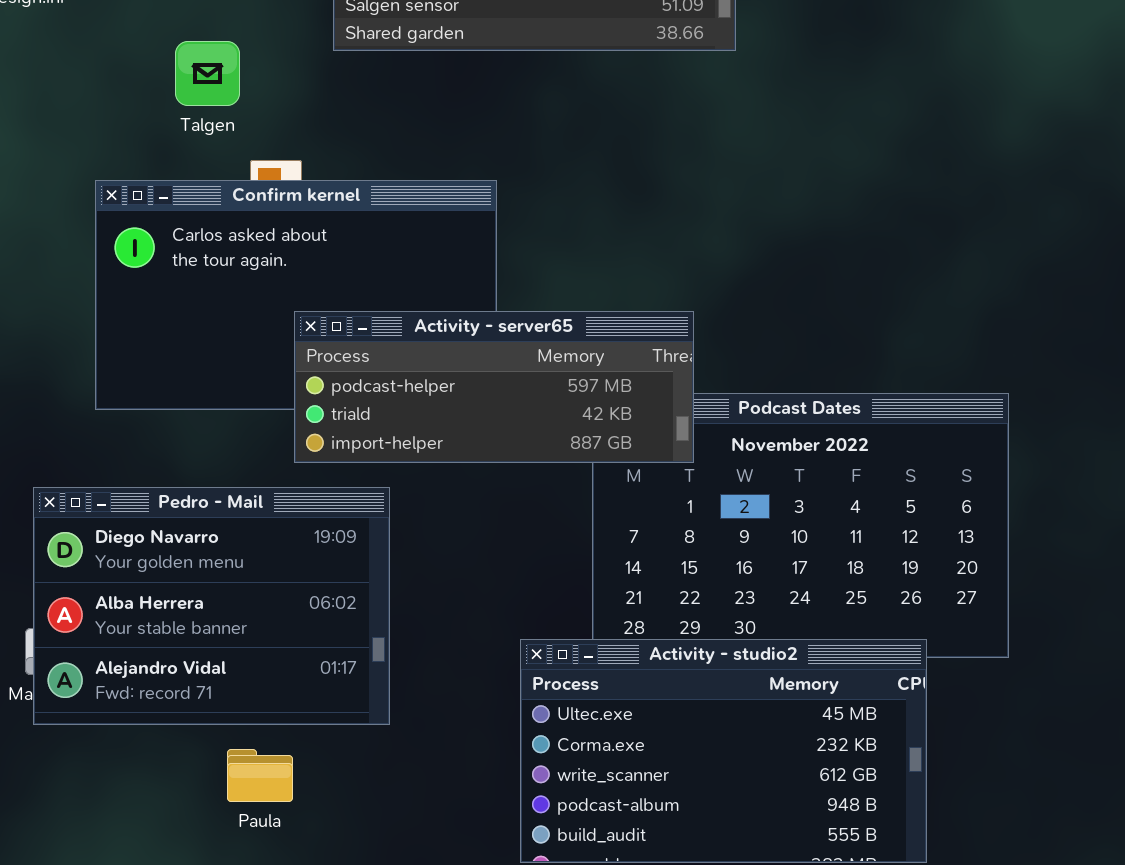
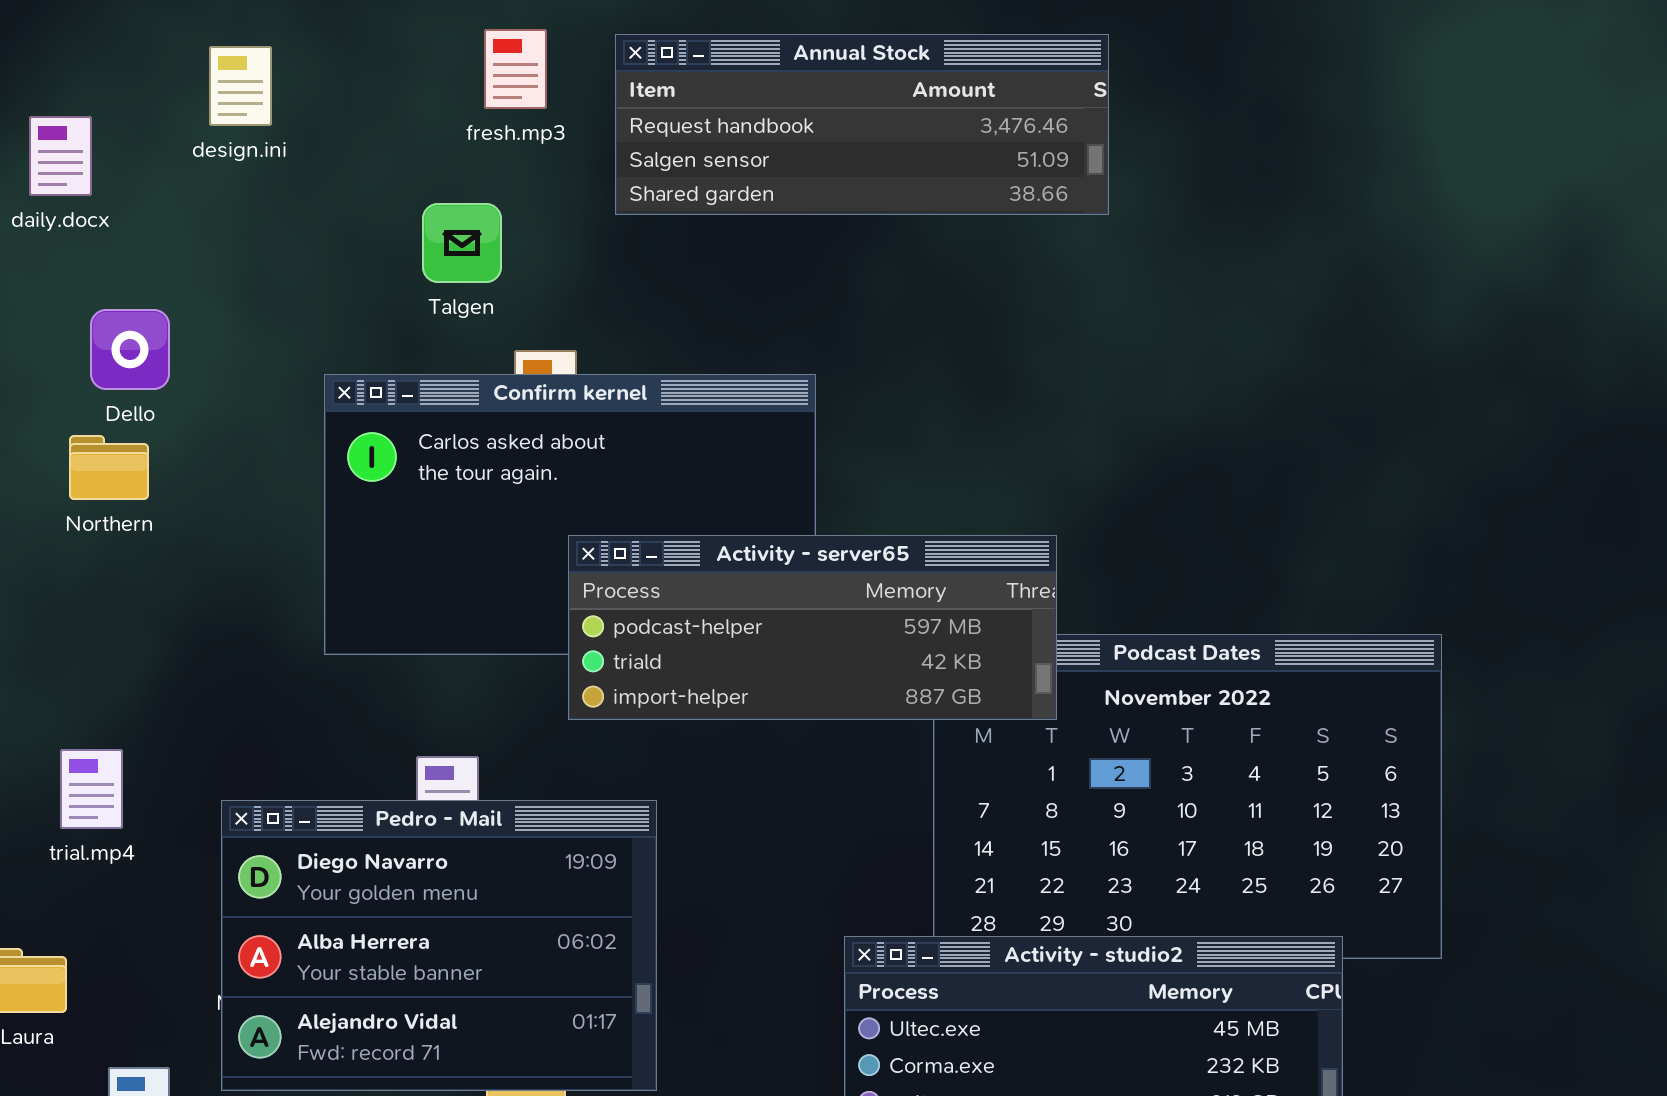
Pedro - Mail: [33,487,390,725] -> [221,800,657,1091], moved

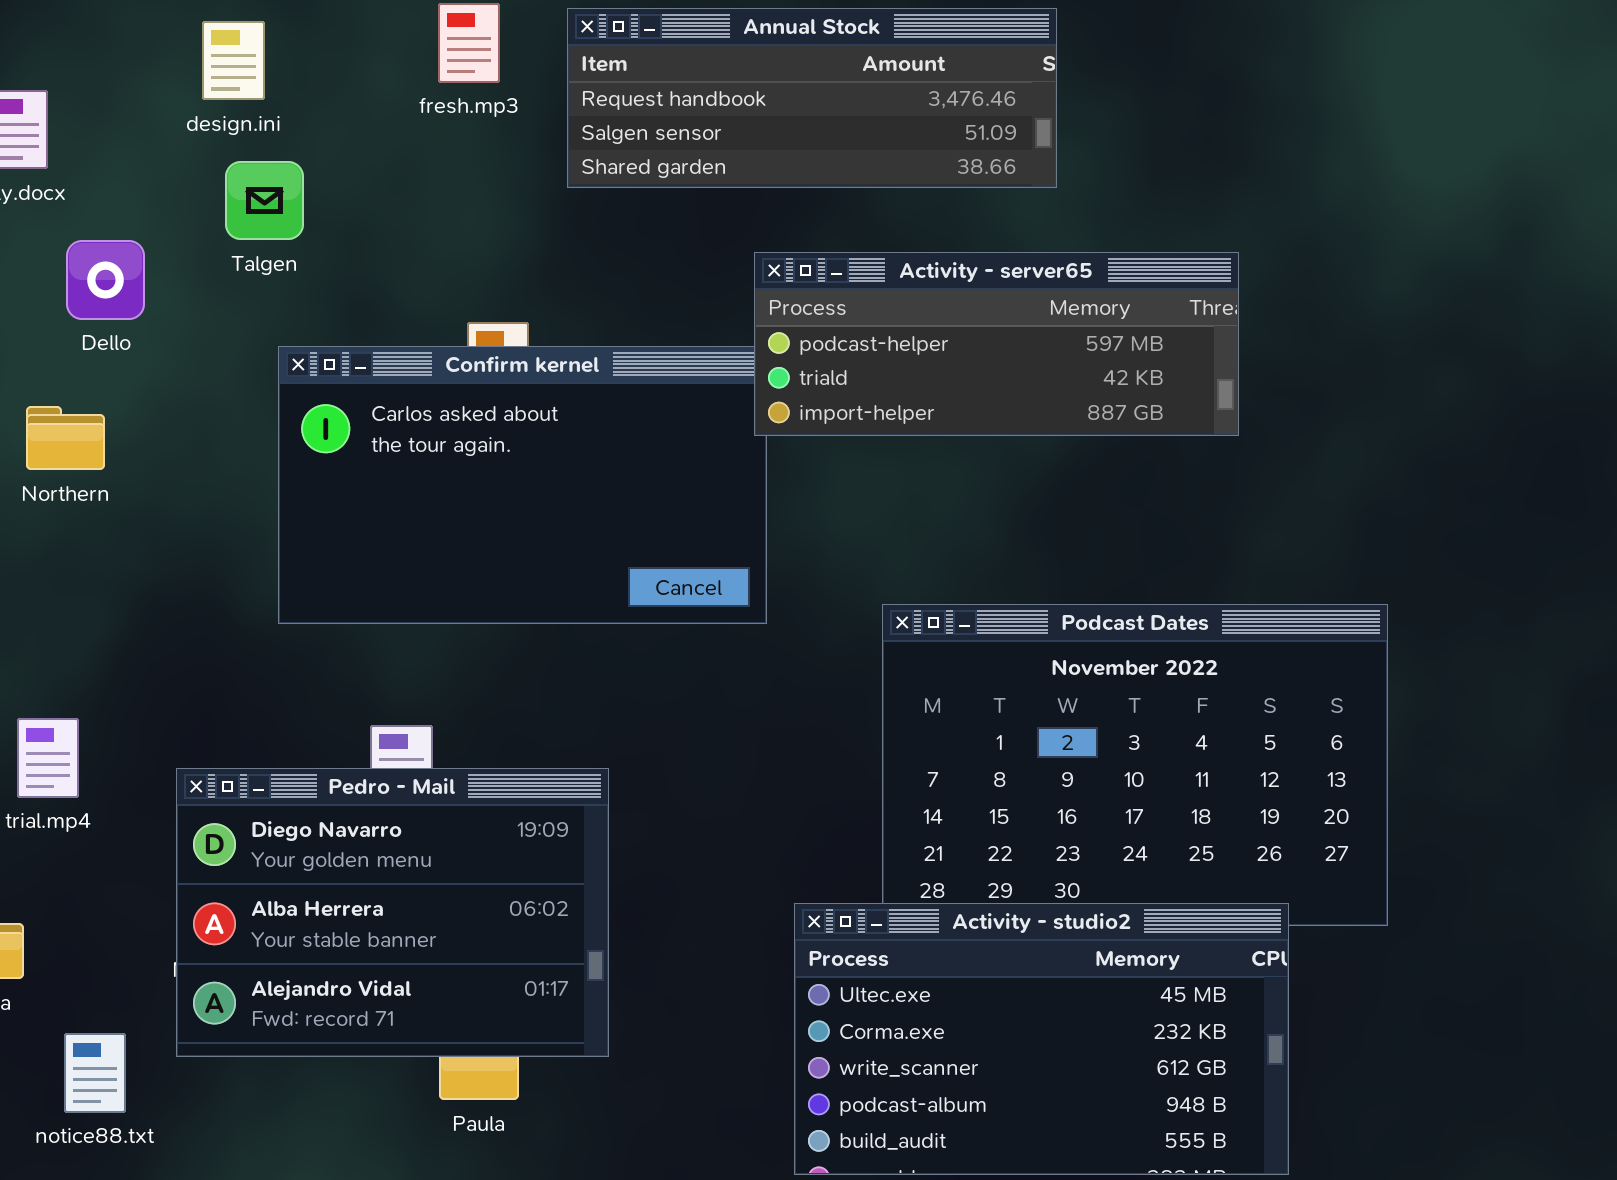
design.ini: [209,46,272,126] -> [202,21,265,100], moved
Talgen: [422,203,502,283] -> [225,161,304,240], moved
Dello: [90,309,170,390] -> [66,240,145,320], moved
Activity - server65: [568,535,1057,720] -> [754,252,1239,436], moved

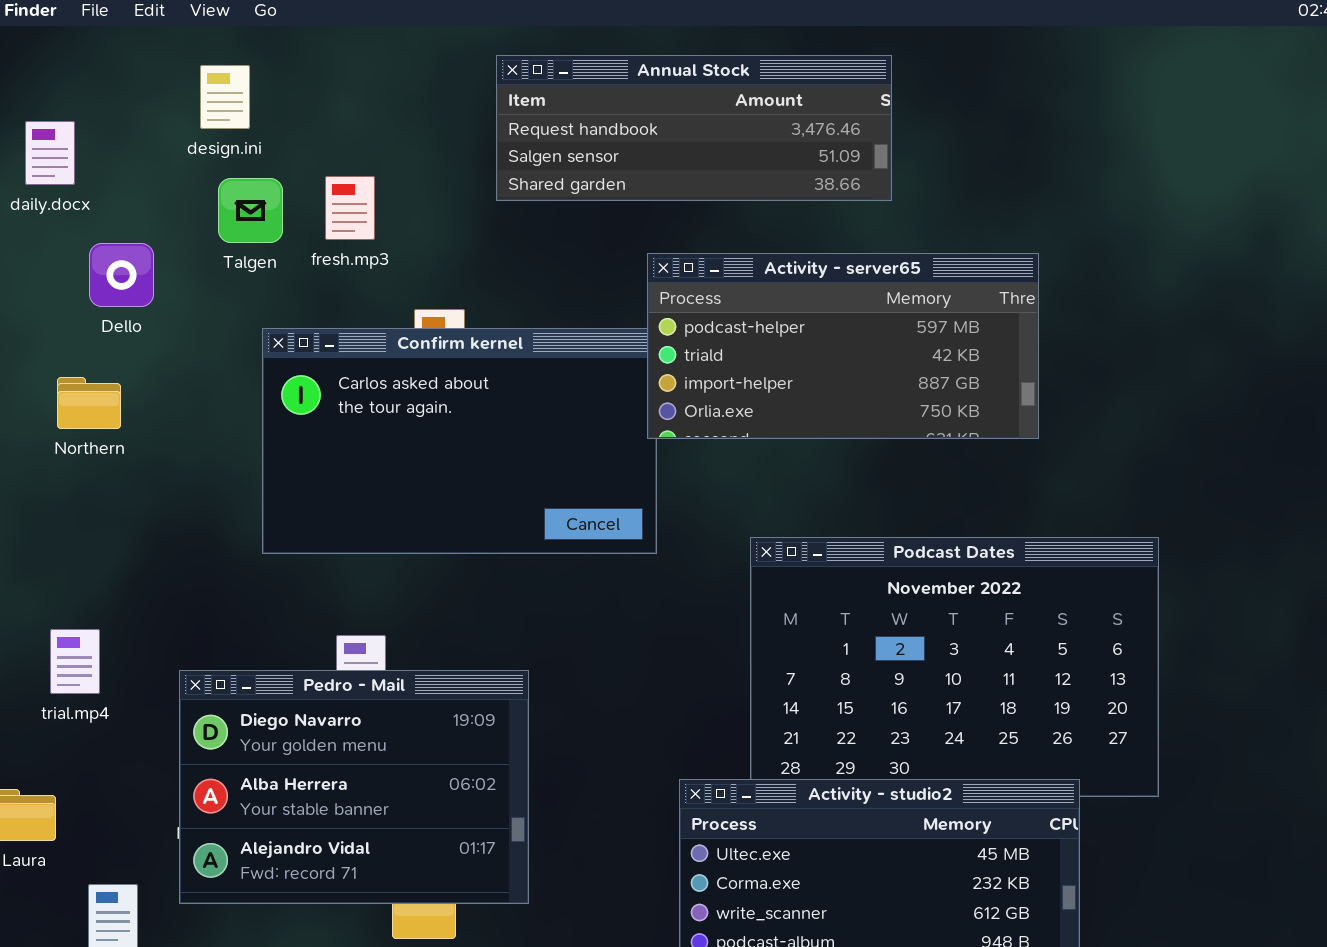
fresh.mp3: [438,3,500,83] -> [325,176,375,240], moved
Activity - server65: [754,252,1239,436] -> [647,253,1039,439], resized

